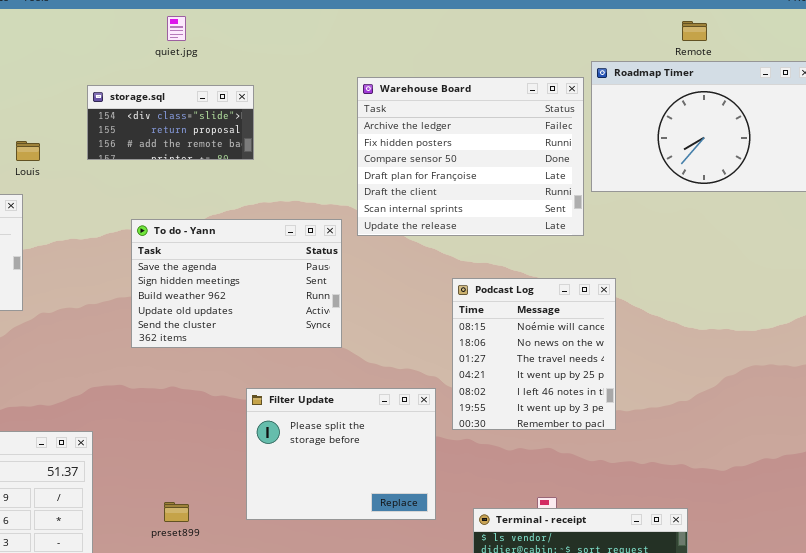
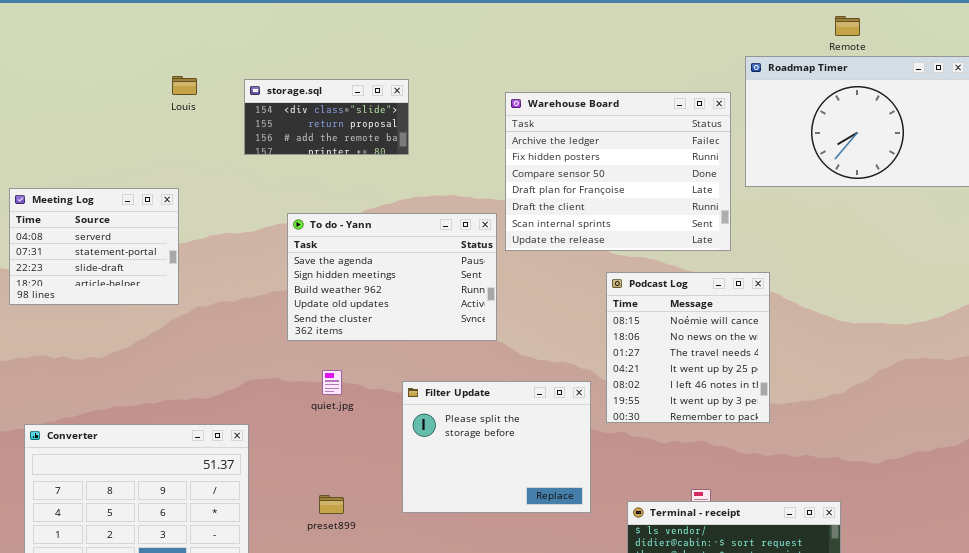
quiet.jpg: [167,16,186,41] -> [322,370,342,395], moved
Warehouse Board: [357,77,584,236] -> [505,92,731,251], moved
Louis: [16,141,40,161] -> [172,76,197,95], moved

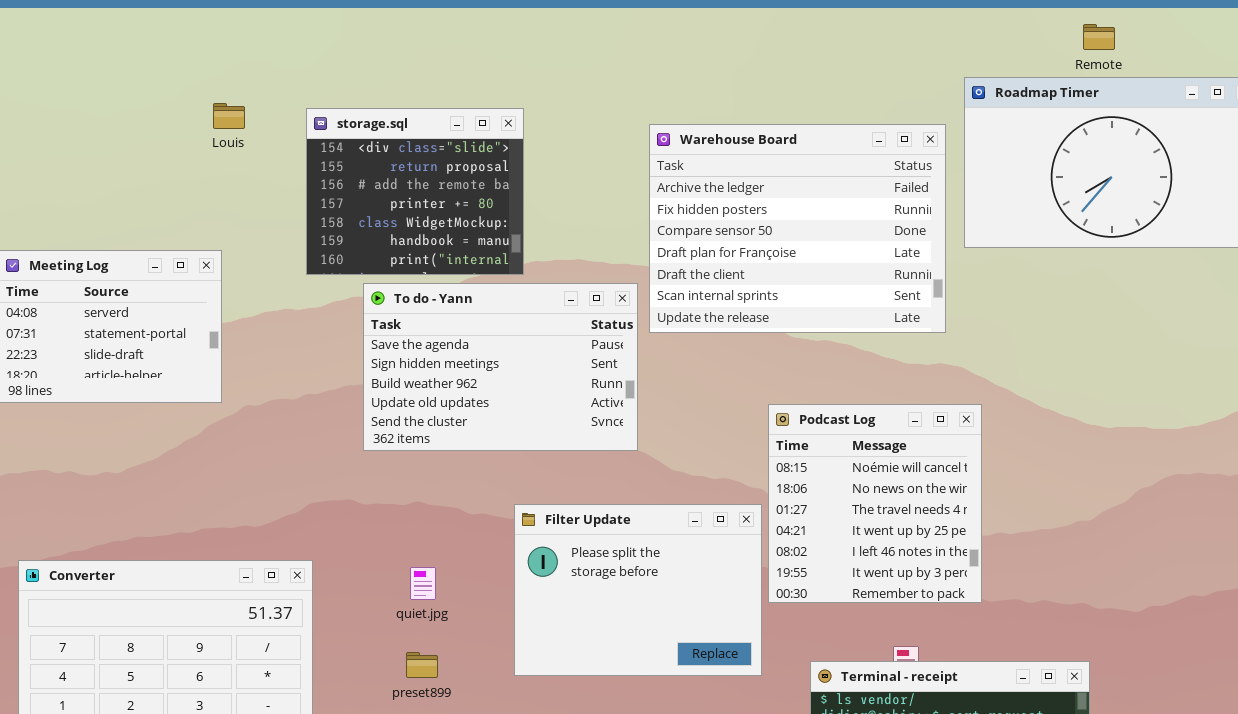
storage.sql: [244,79,409,155] -> [306,108,524,275], resized
Podcast Log: [606,272,770,423] -> [768,404,982,603], moved
quiet.jpg: [322,370,342,395] -> [410,567,436,600], moved

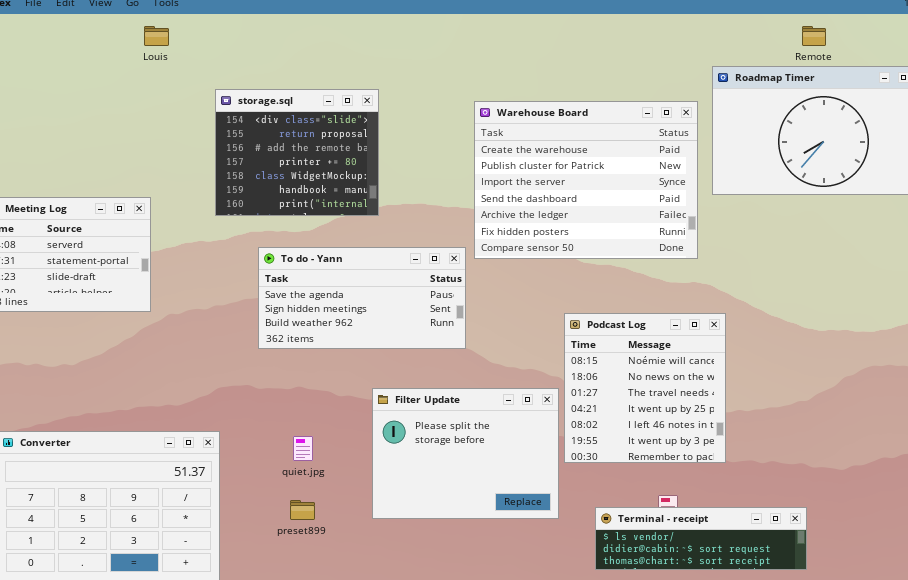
Louis: [213,103,245,129] -> [144,26,169,46], moved
Warehouse Board: [649,124,946,333] -> [474,101,698,259], scrolled up 4 rows
To do - Yann: [363,283,638,451] -> [258,247,466,349], resized

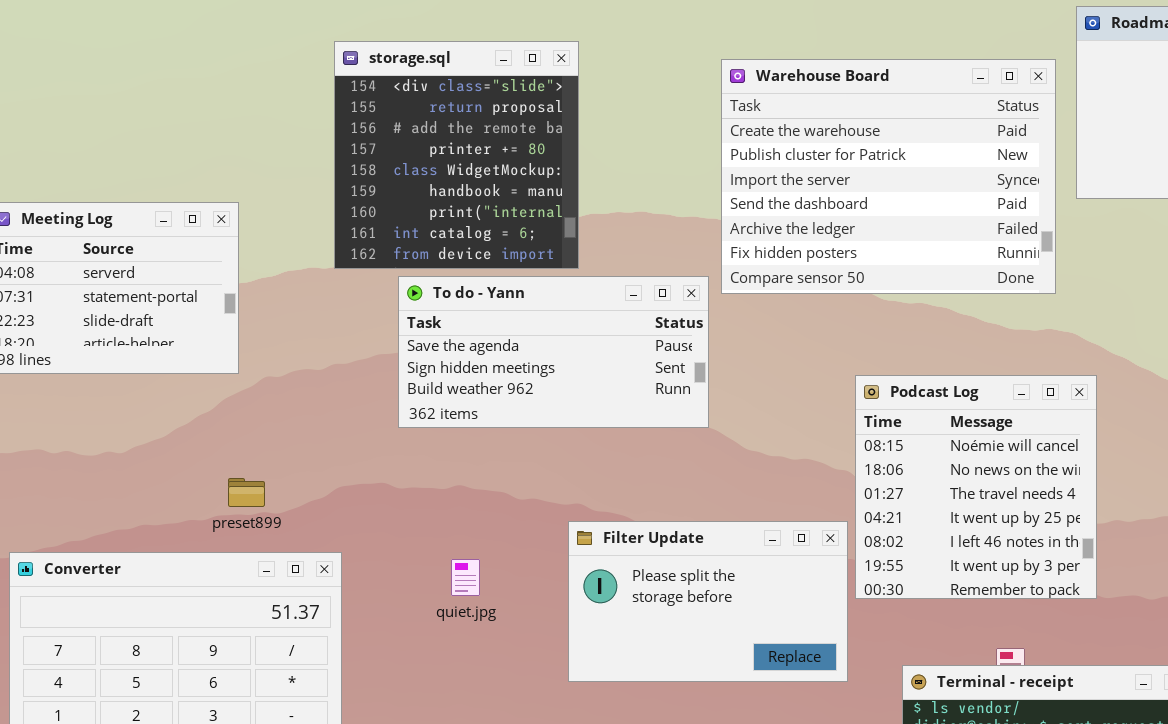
storage.sql: [215,89,379,216] -> [334,41,579,269], resized
Filter Update: [372,388,559,519] -> [568,521,848,682], resized
preset899: [290,500,315,520] -> [228,478,265,507], moved

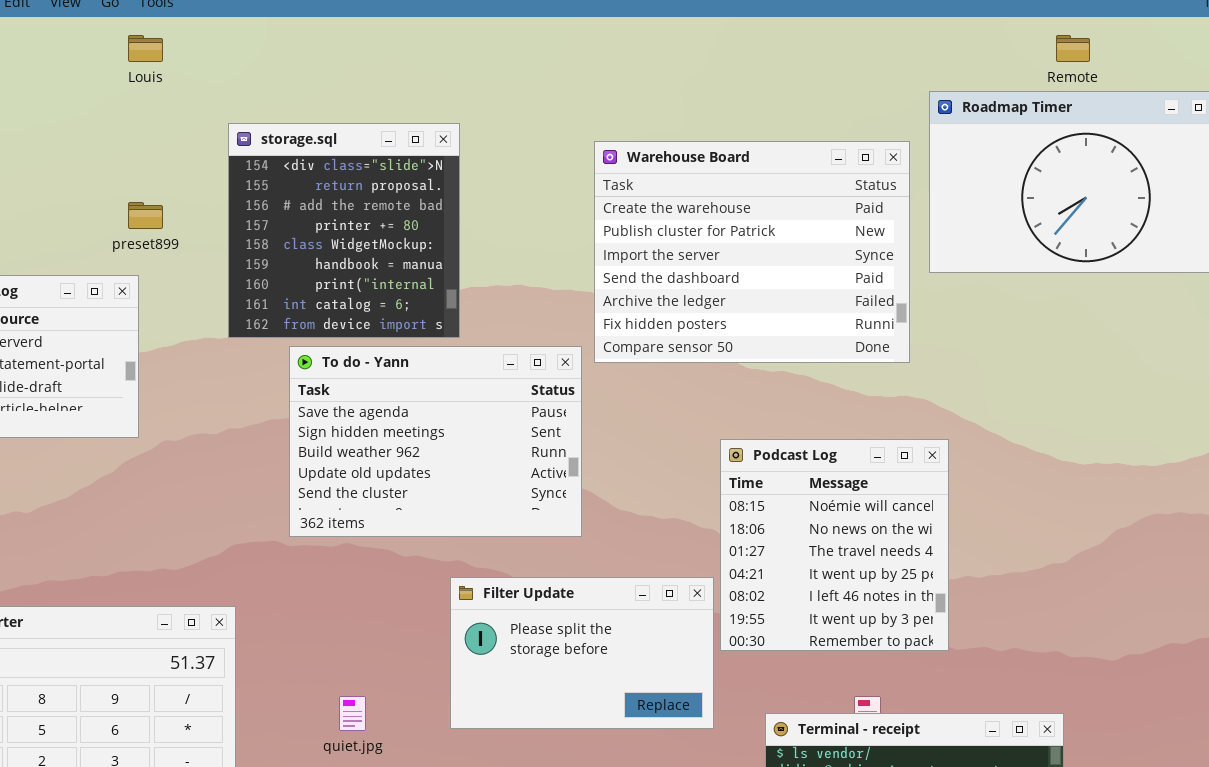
To do - Yann: [398,276,709,428] -> [289,346,582,537], resized
preset899: [228,478,265,507] -> [128,202,163,229], moved
quiet.jpg: [451,559,480,596] -> [339,696,366,731], moved

